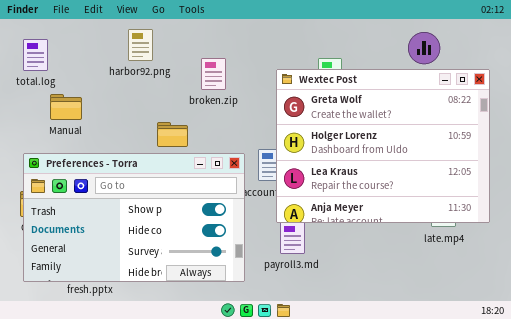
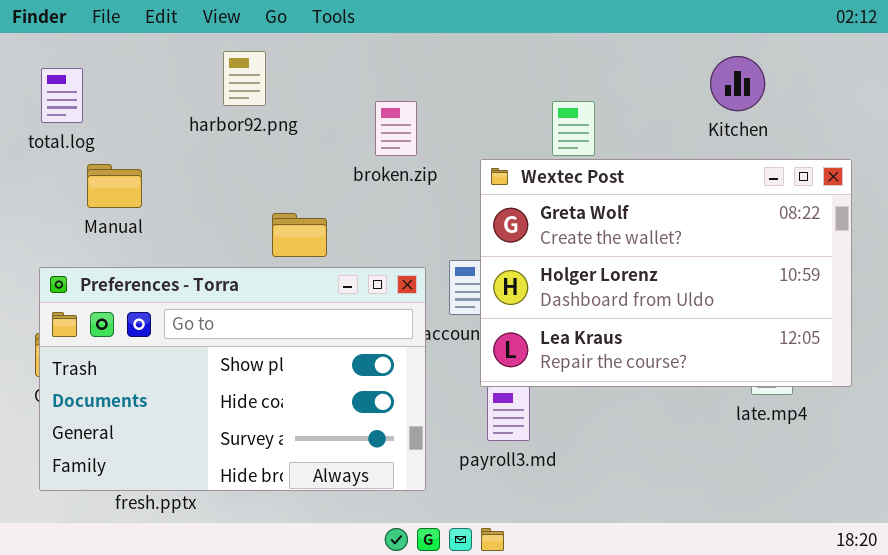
broken.zip: [201,58,226,90] -> [375,101,417,156], moved
Wextec Post: [276,69,490,223] -> [480,159,852,387], resized

